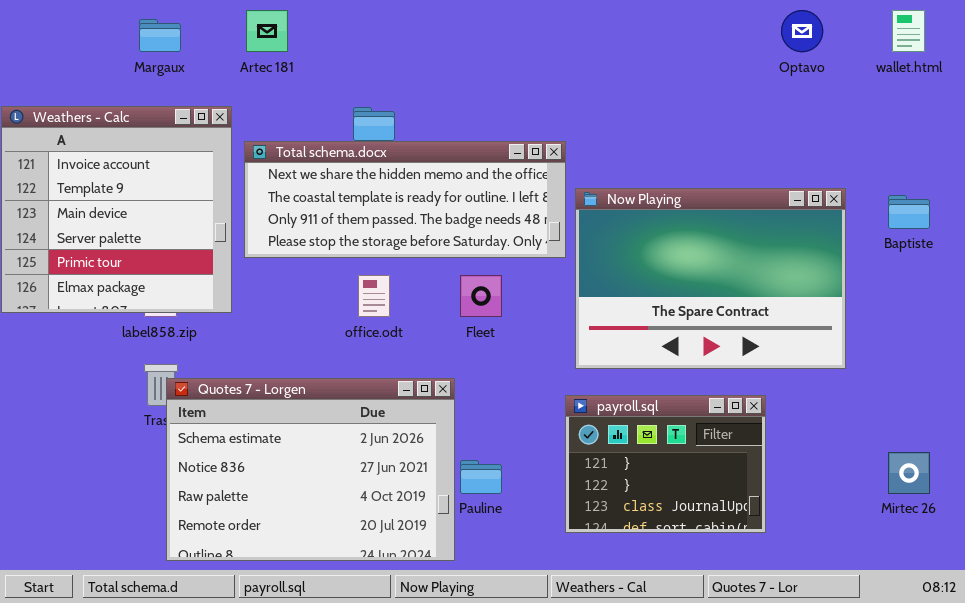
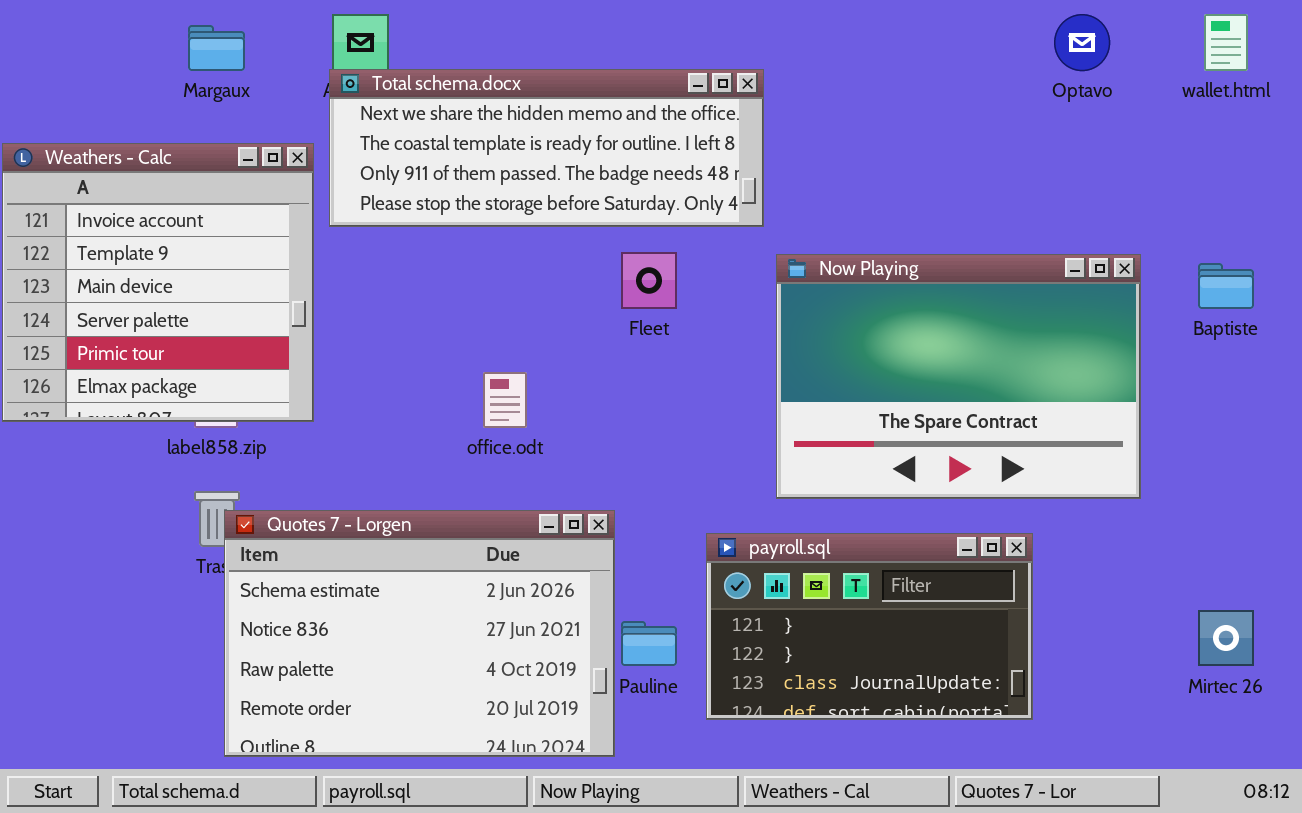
Total schema.docx: [244,141,566,258] -> [329,69,764,227], moved
Fleet: [460,275,502,317] -> [621,252,677,309], moved
payroll.sql: [565,395,766,533] -> [706,533,1033,720], resized

